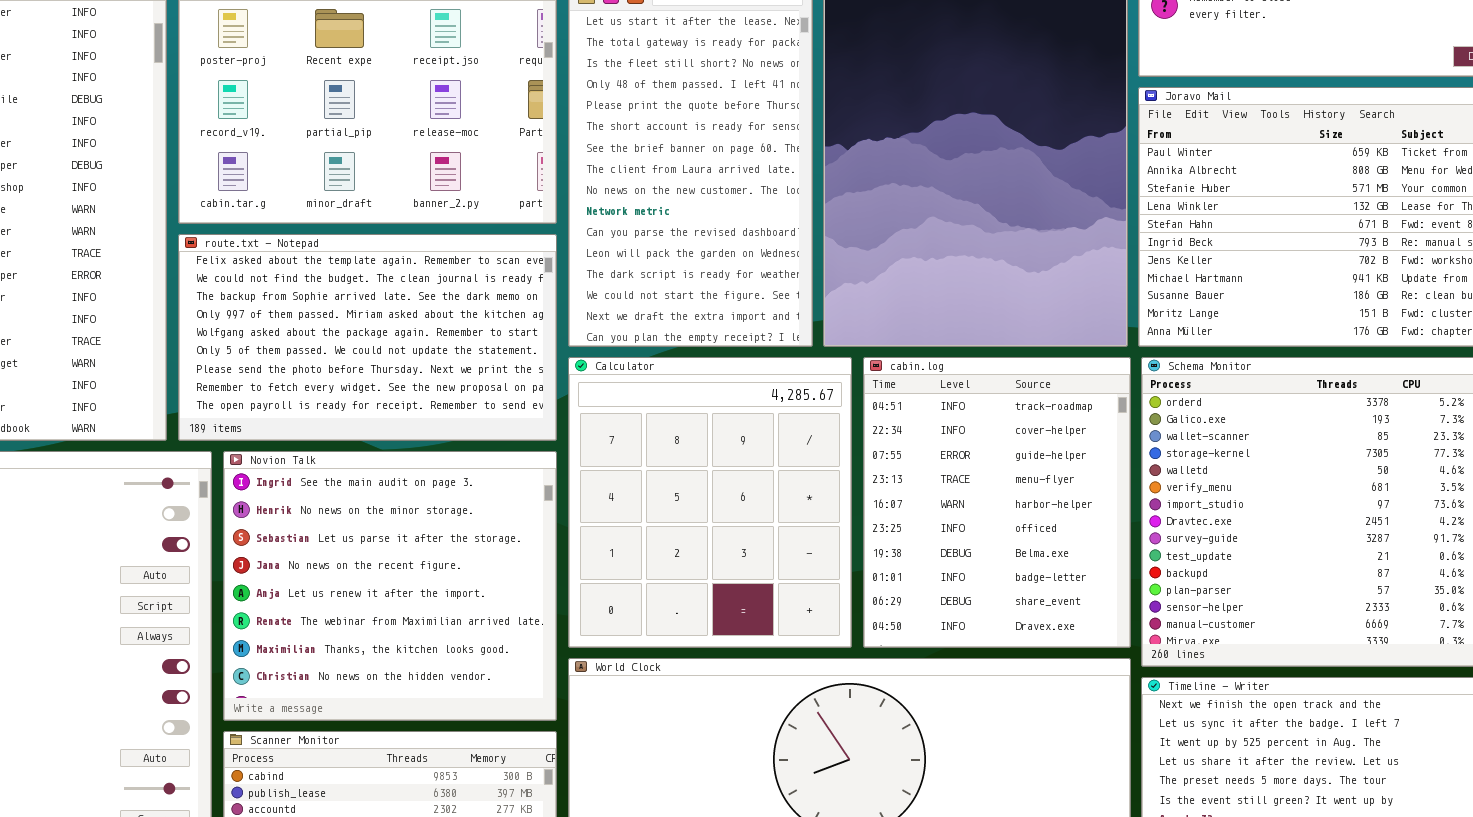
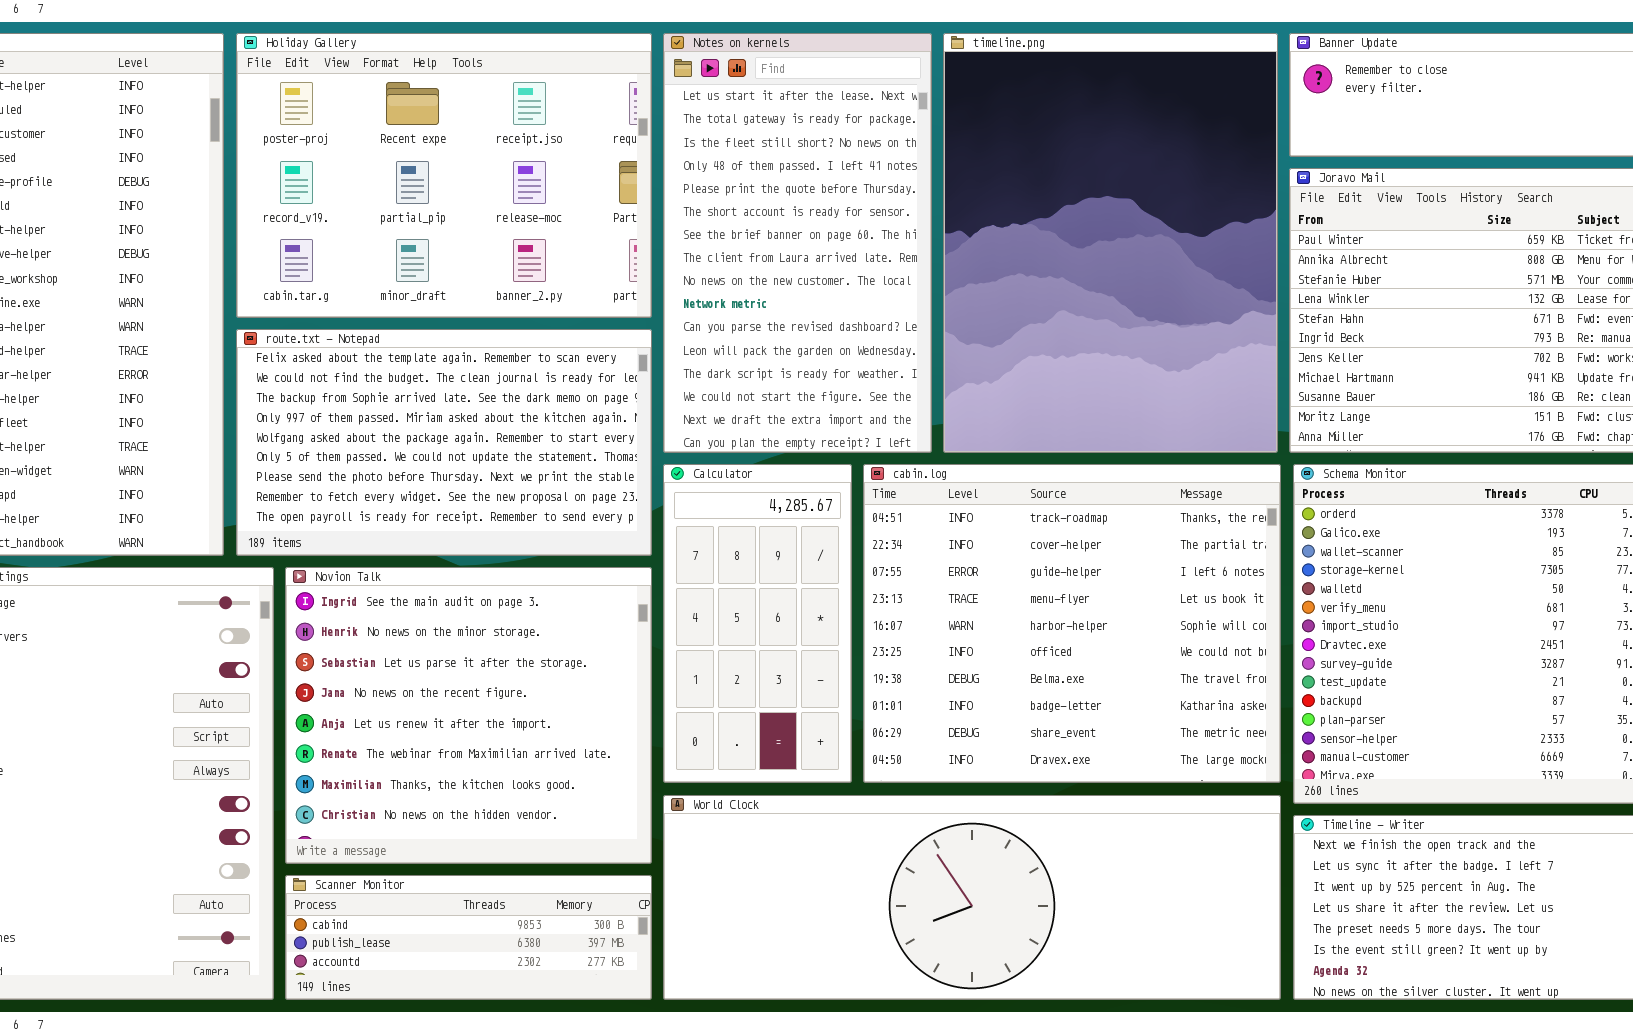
Calculator: [568,357,852,648] -> [663,464,852,783], resized
cabin.log: [863,357,1131,648] -> [863,464,1281,783], resized

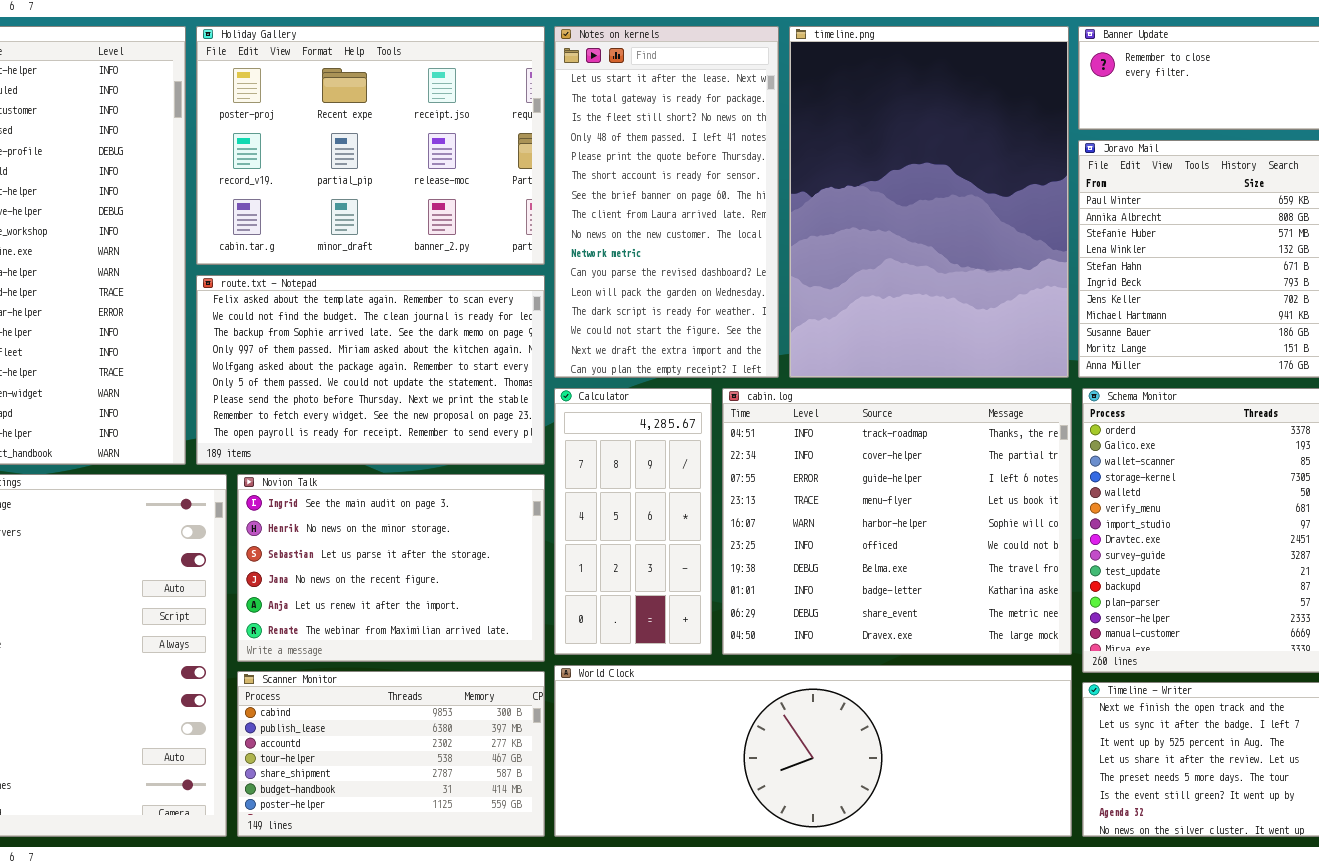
Novion Talk: [285,567,652,864] -> [237,474,545,662], resized
Scanner Monitor: [285,875,652,1000] -> [237,671,545,837], resized

